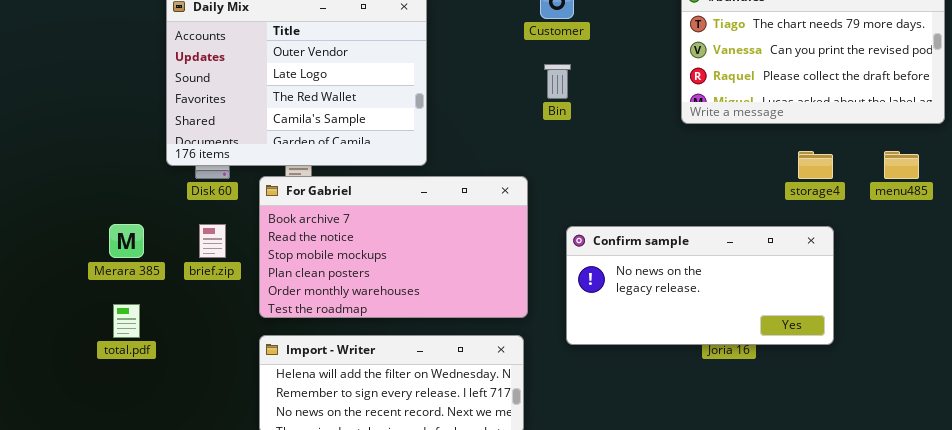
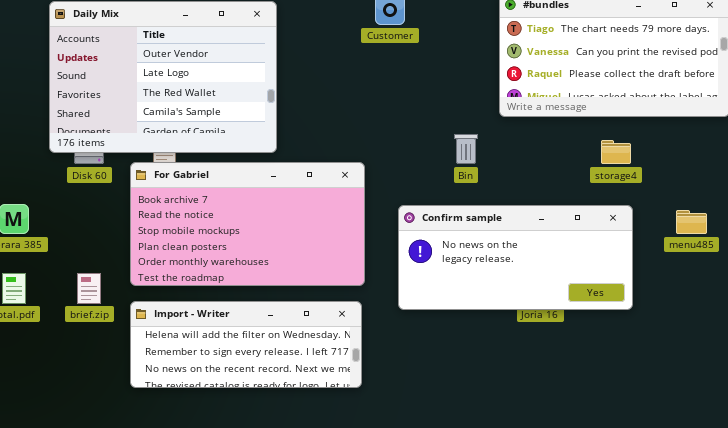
Bin: [544,64,571,99] -> [454,134,478,164], moved
menu485: [884,151,919,179] -> [676,210,707,234], moved
brief.zip: [199,224,226,258] -> [77,273,101,304], moved

